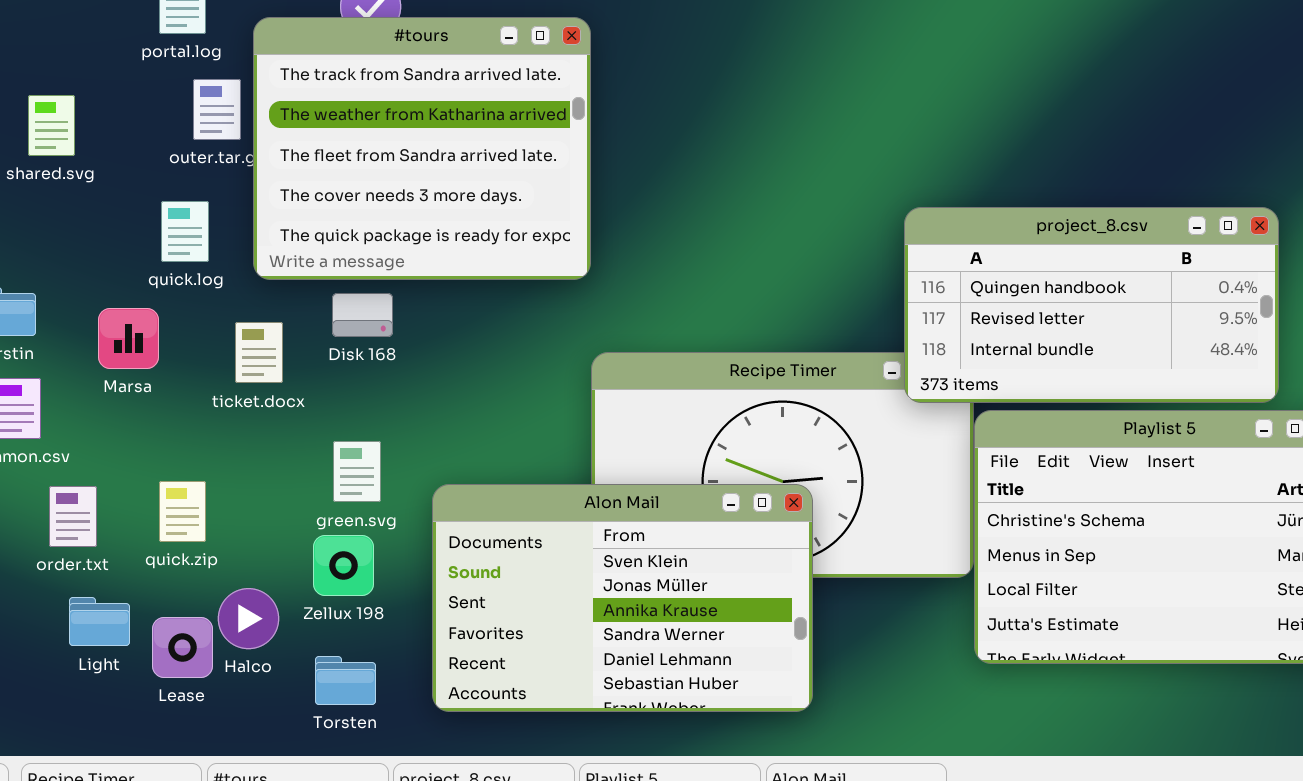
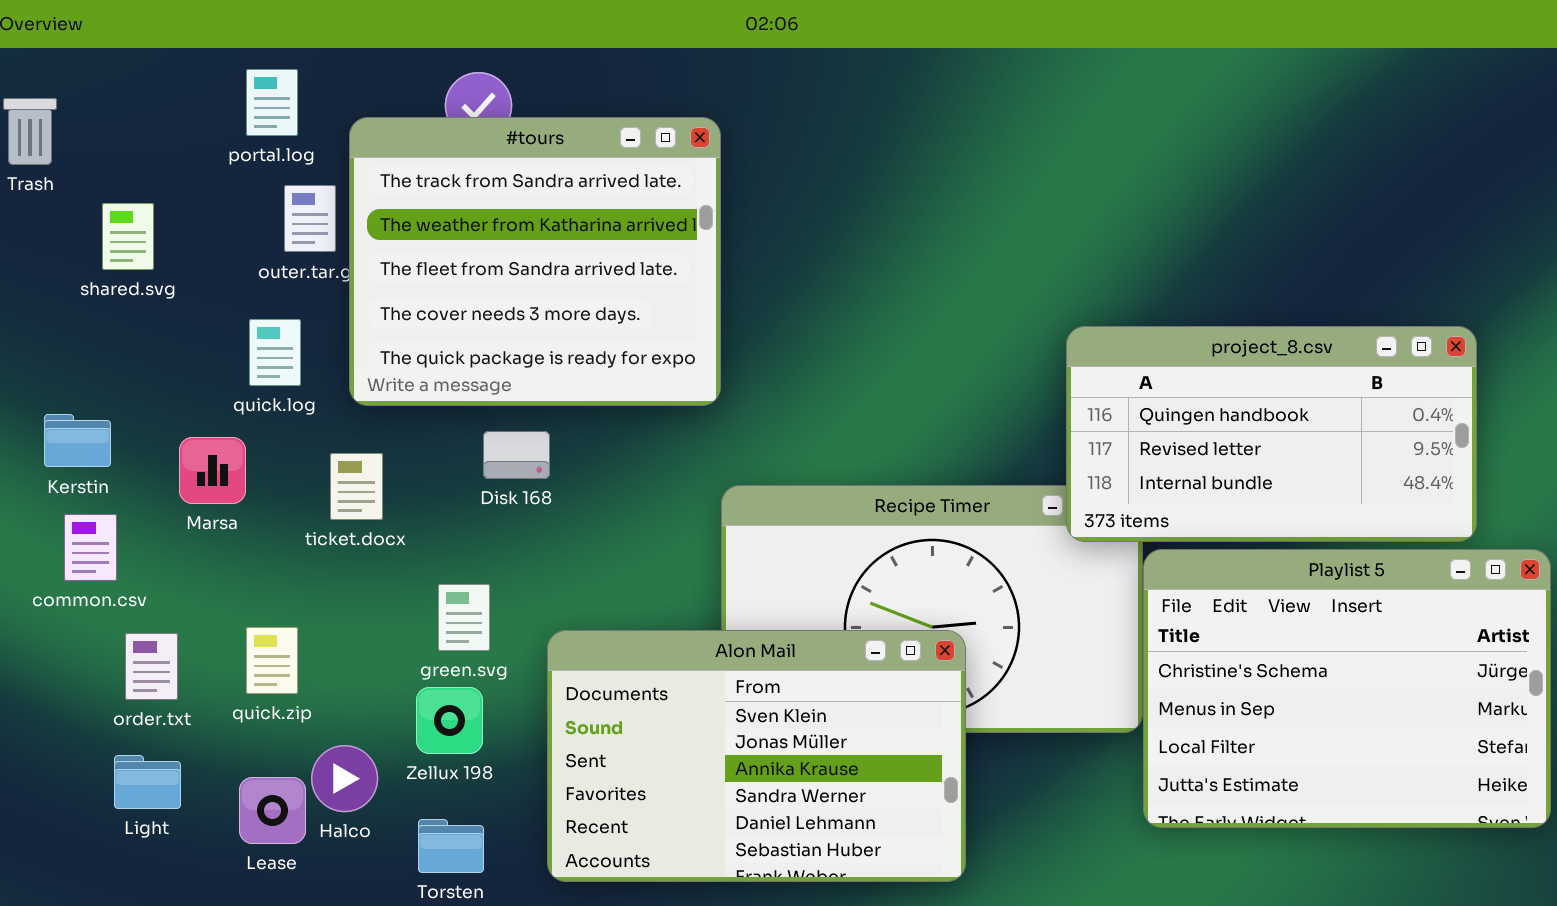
Disk 168: [332,293,393,337] -> [483,431,550,479], moved
Light: [69,597,130,646] -> [114,755,181,809], moved

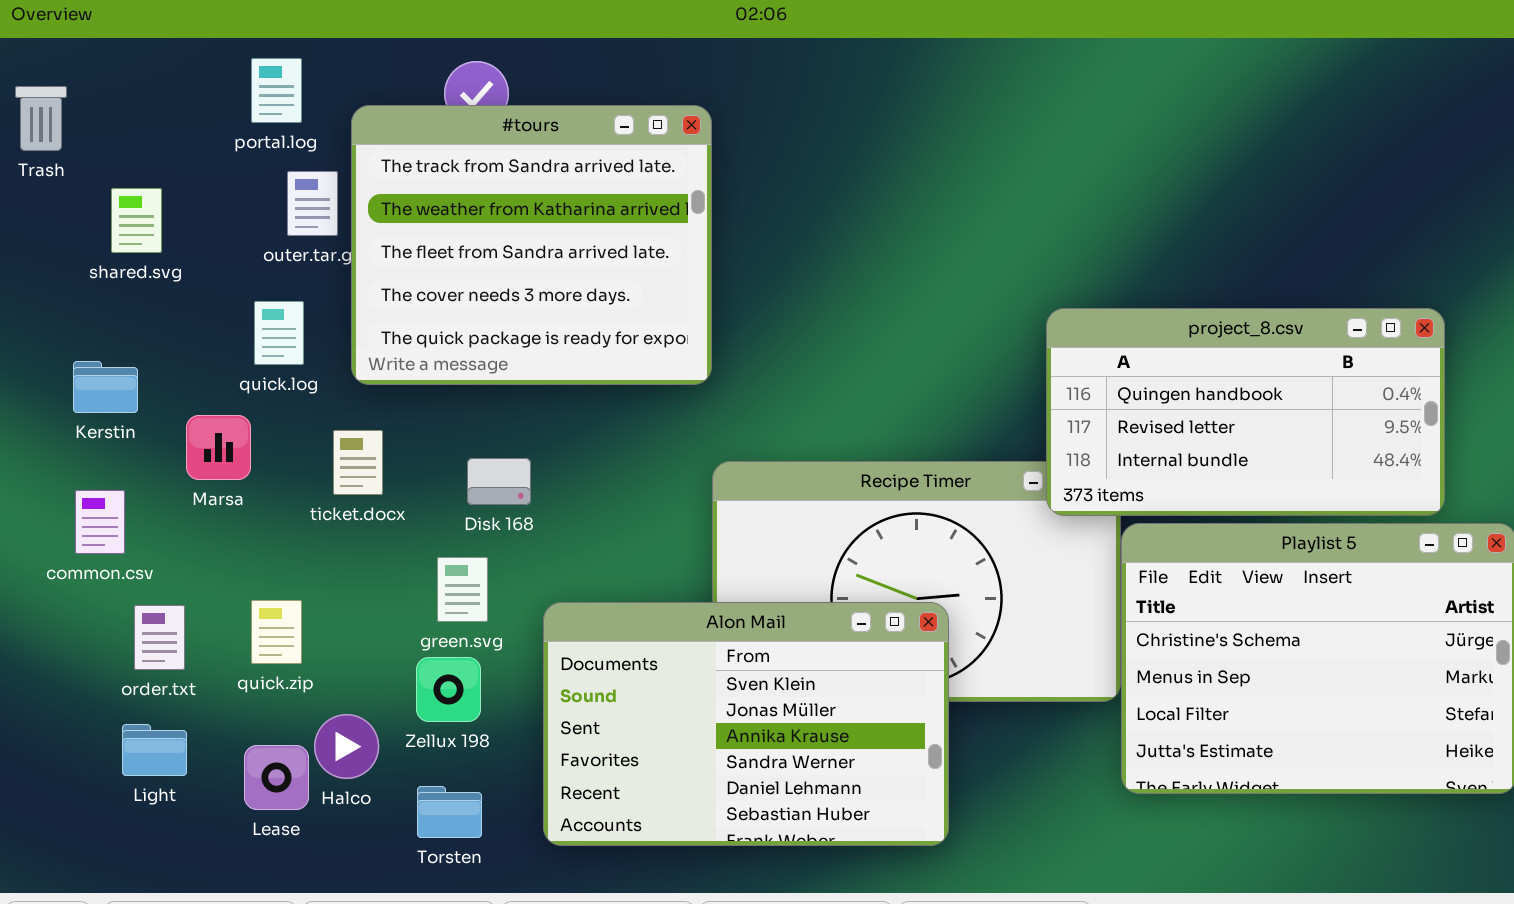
Kerstin: [44,414,111,467] -> [73,361,138,413], moved
Disk 168: [483,431,550,479] -> [467,458,531,505], moved

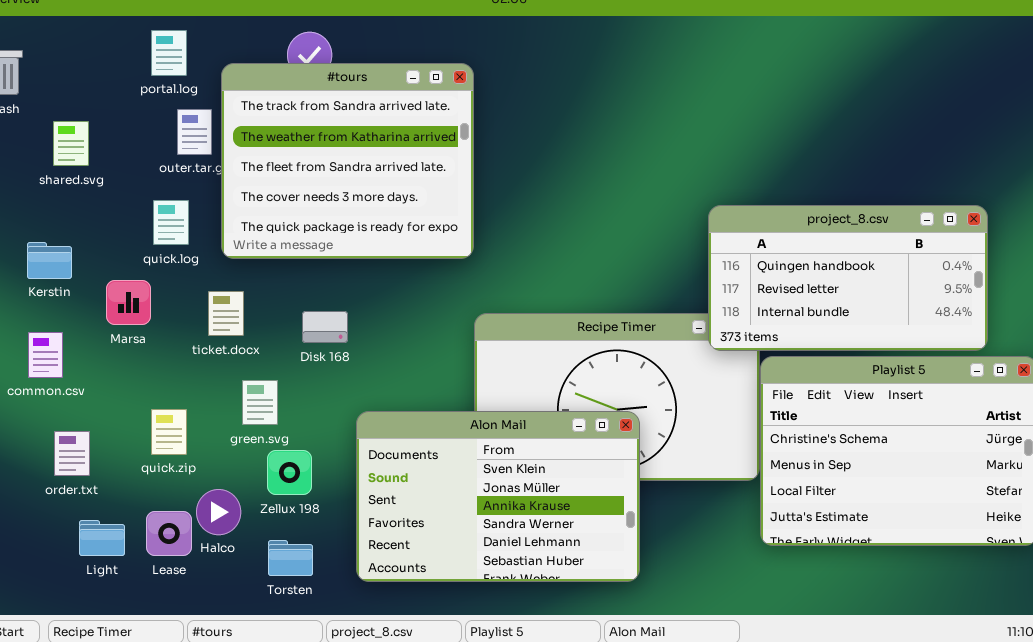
green.svg: [437,557,488,622] -> [242,380,278,425], moved
order.txt: [134,605,185,670] -> [54,431,90,476], moved
Light: [122,724,187,776] -> [79,520,125,556], moved

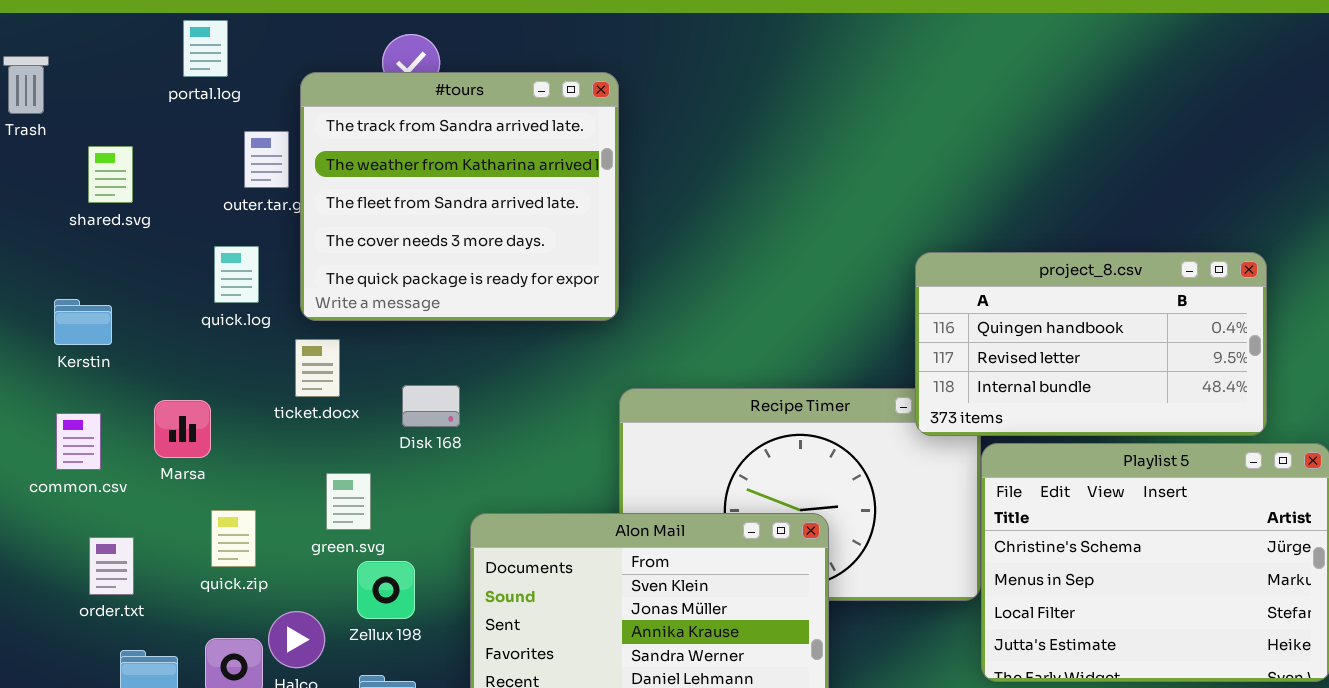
portal.log: [151,30,187,76] -> [183,20,228,77], moved
Marsa: [106,280,151,325] -> [154,400,211,458], moved
ticket.docx: [208,291,244,336] -> [295,339,340,397], moved

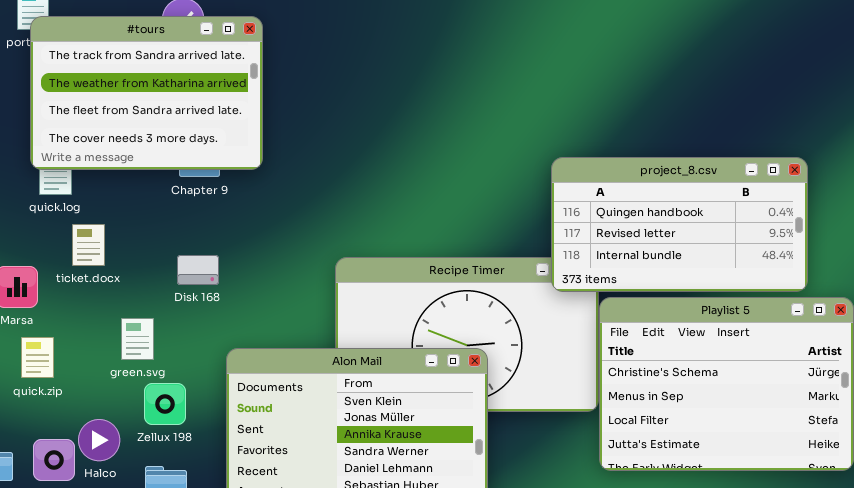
#tours: [300,72,619,321] -> [30,16,263,170], moved, resized
ticket.docx: [295,339,340,397] -> [72,224,105,266], moved
quick.zip: [211,510,256,567] -> [21,337,54,378], moved

